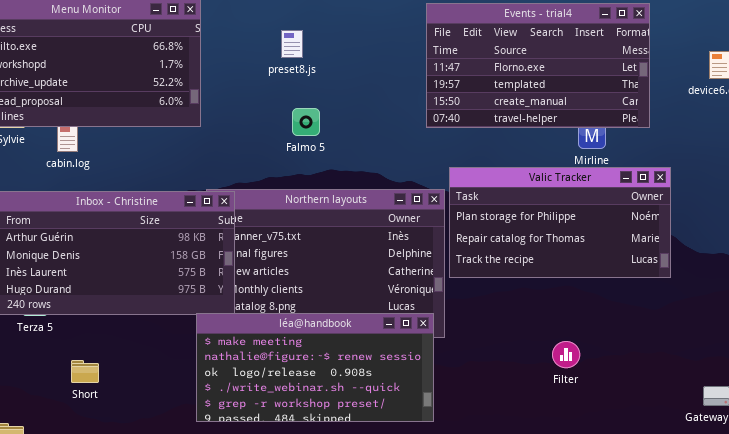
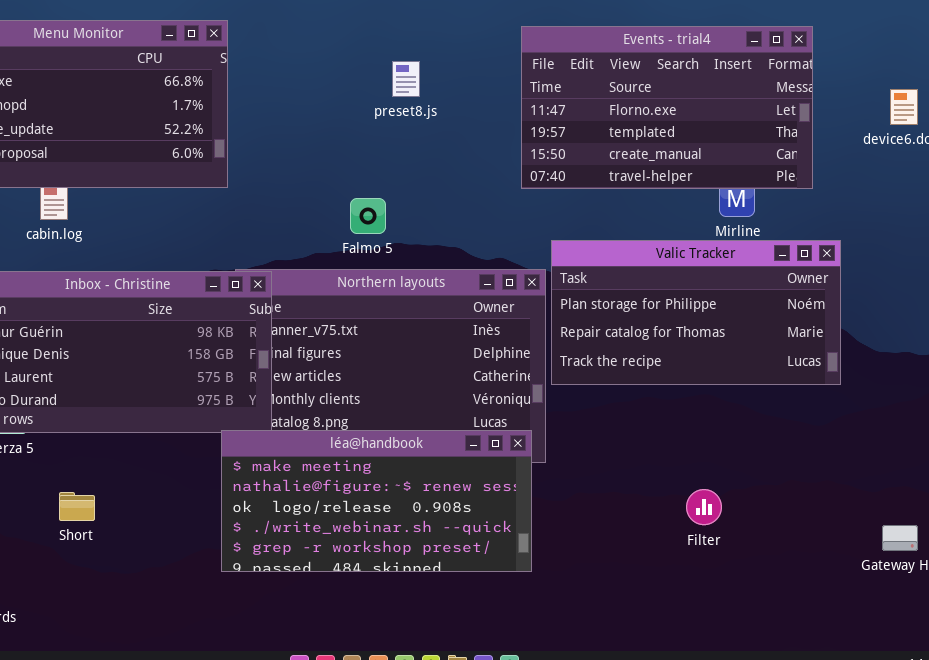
preset8.js: [281,30,303,58] -> [392,61,420,97], moved
Falmo 5: [292,108,320,136] -> [350,198,386,234], moved
Filter: [552,341,580,368] -> [686,489,722,525], moved

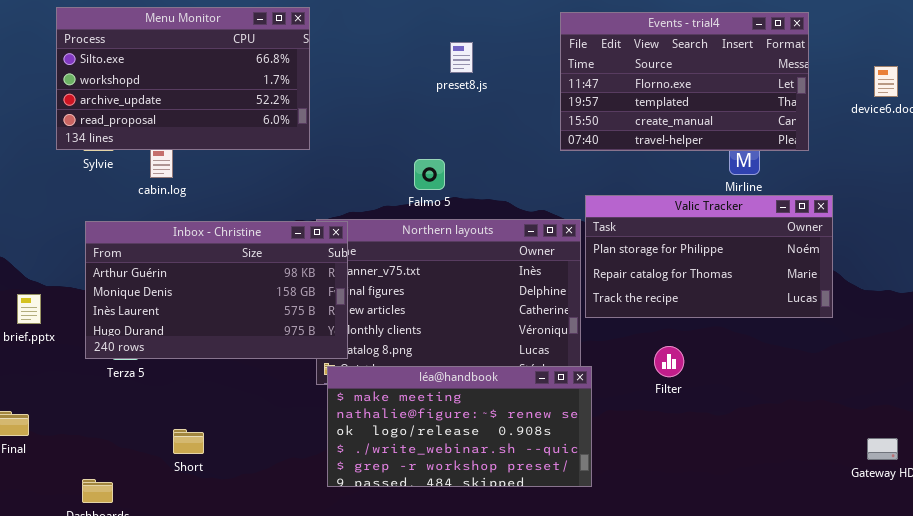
léa@handbook: [221,430,532,572] -> [327,366,592,487], moved
Filter: [686,489,722,525] -> [654,346,684,377], moved
Short: [59,492,95,521] -> [173,429,204,454], moved

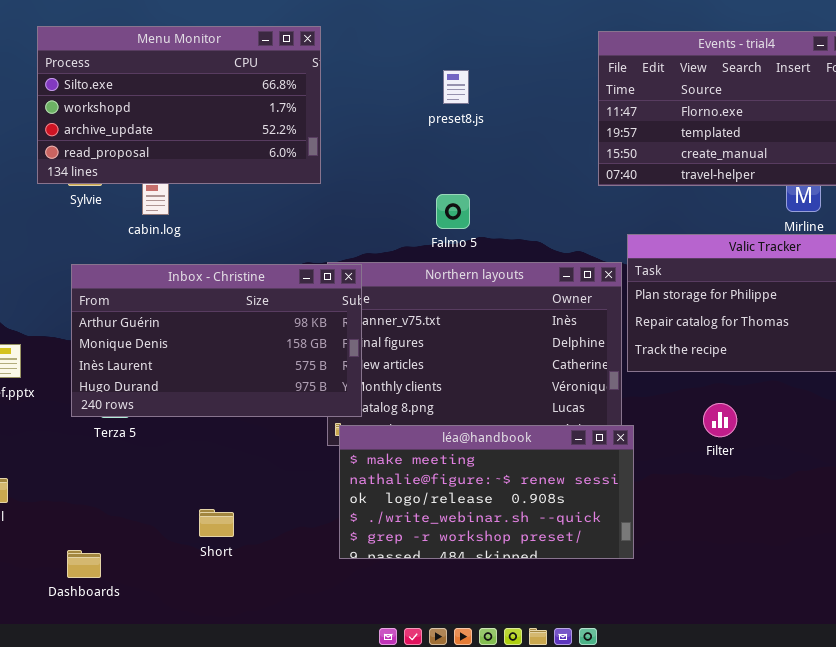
preset8.js: [450,42,473,73] -> [443,70,469,104], moved
Short: [173,429,204,454] -> [199,509,234,537], moved

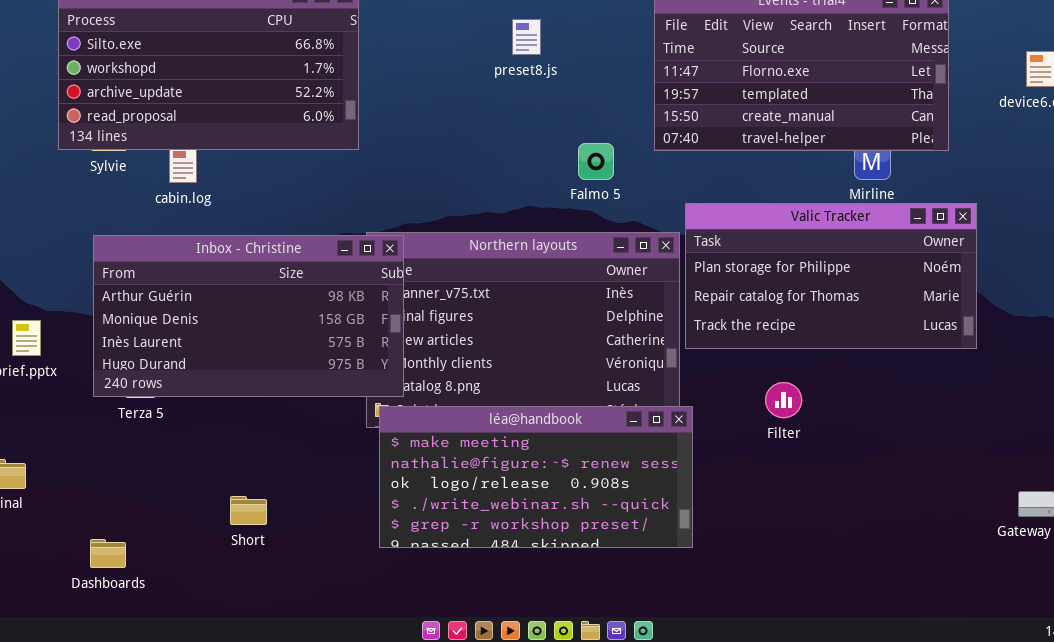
preset8.js: [443,70,469,104] -> [512,19,541,55], moved
Falmo 5: [436,194,470,229] -> [578,143,614,180], moved

